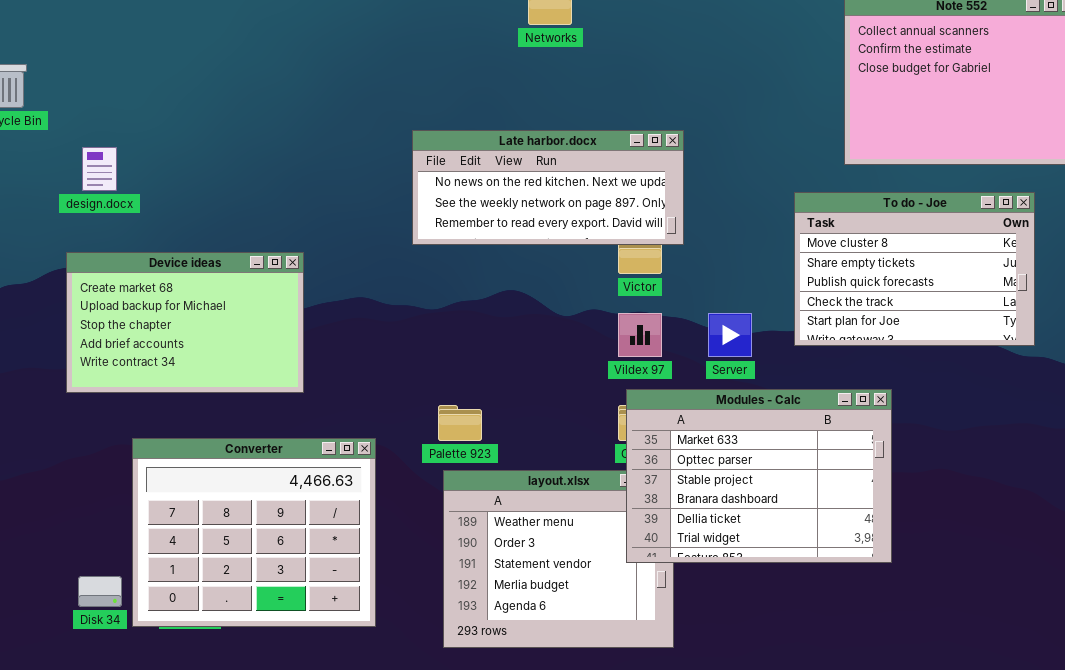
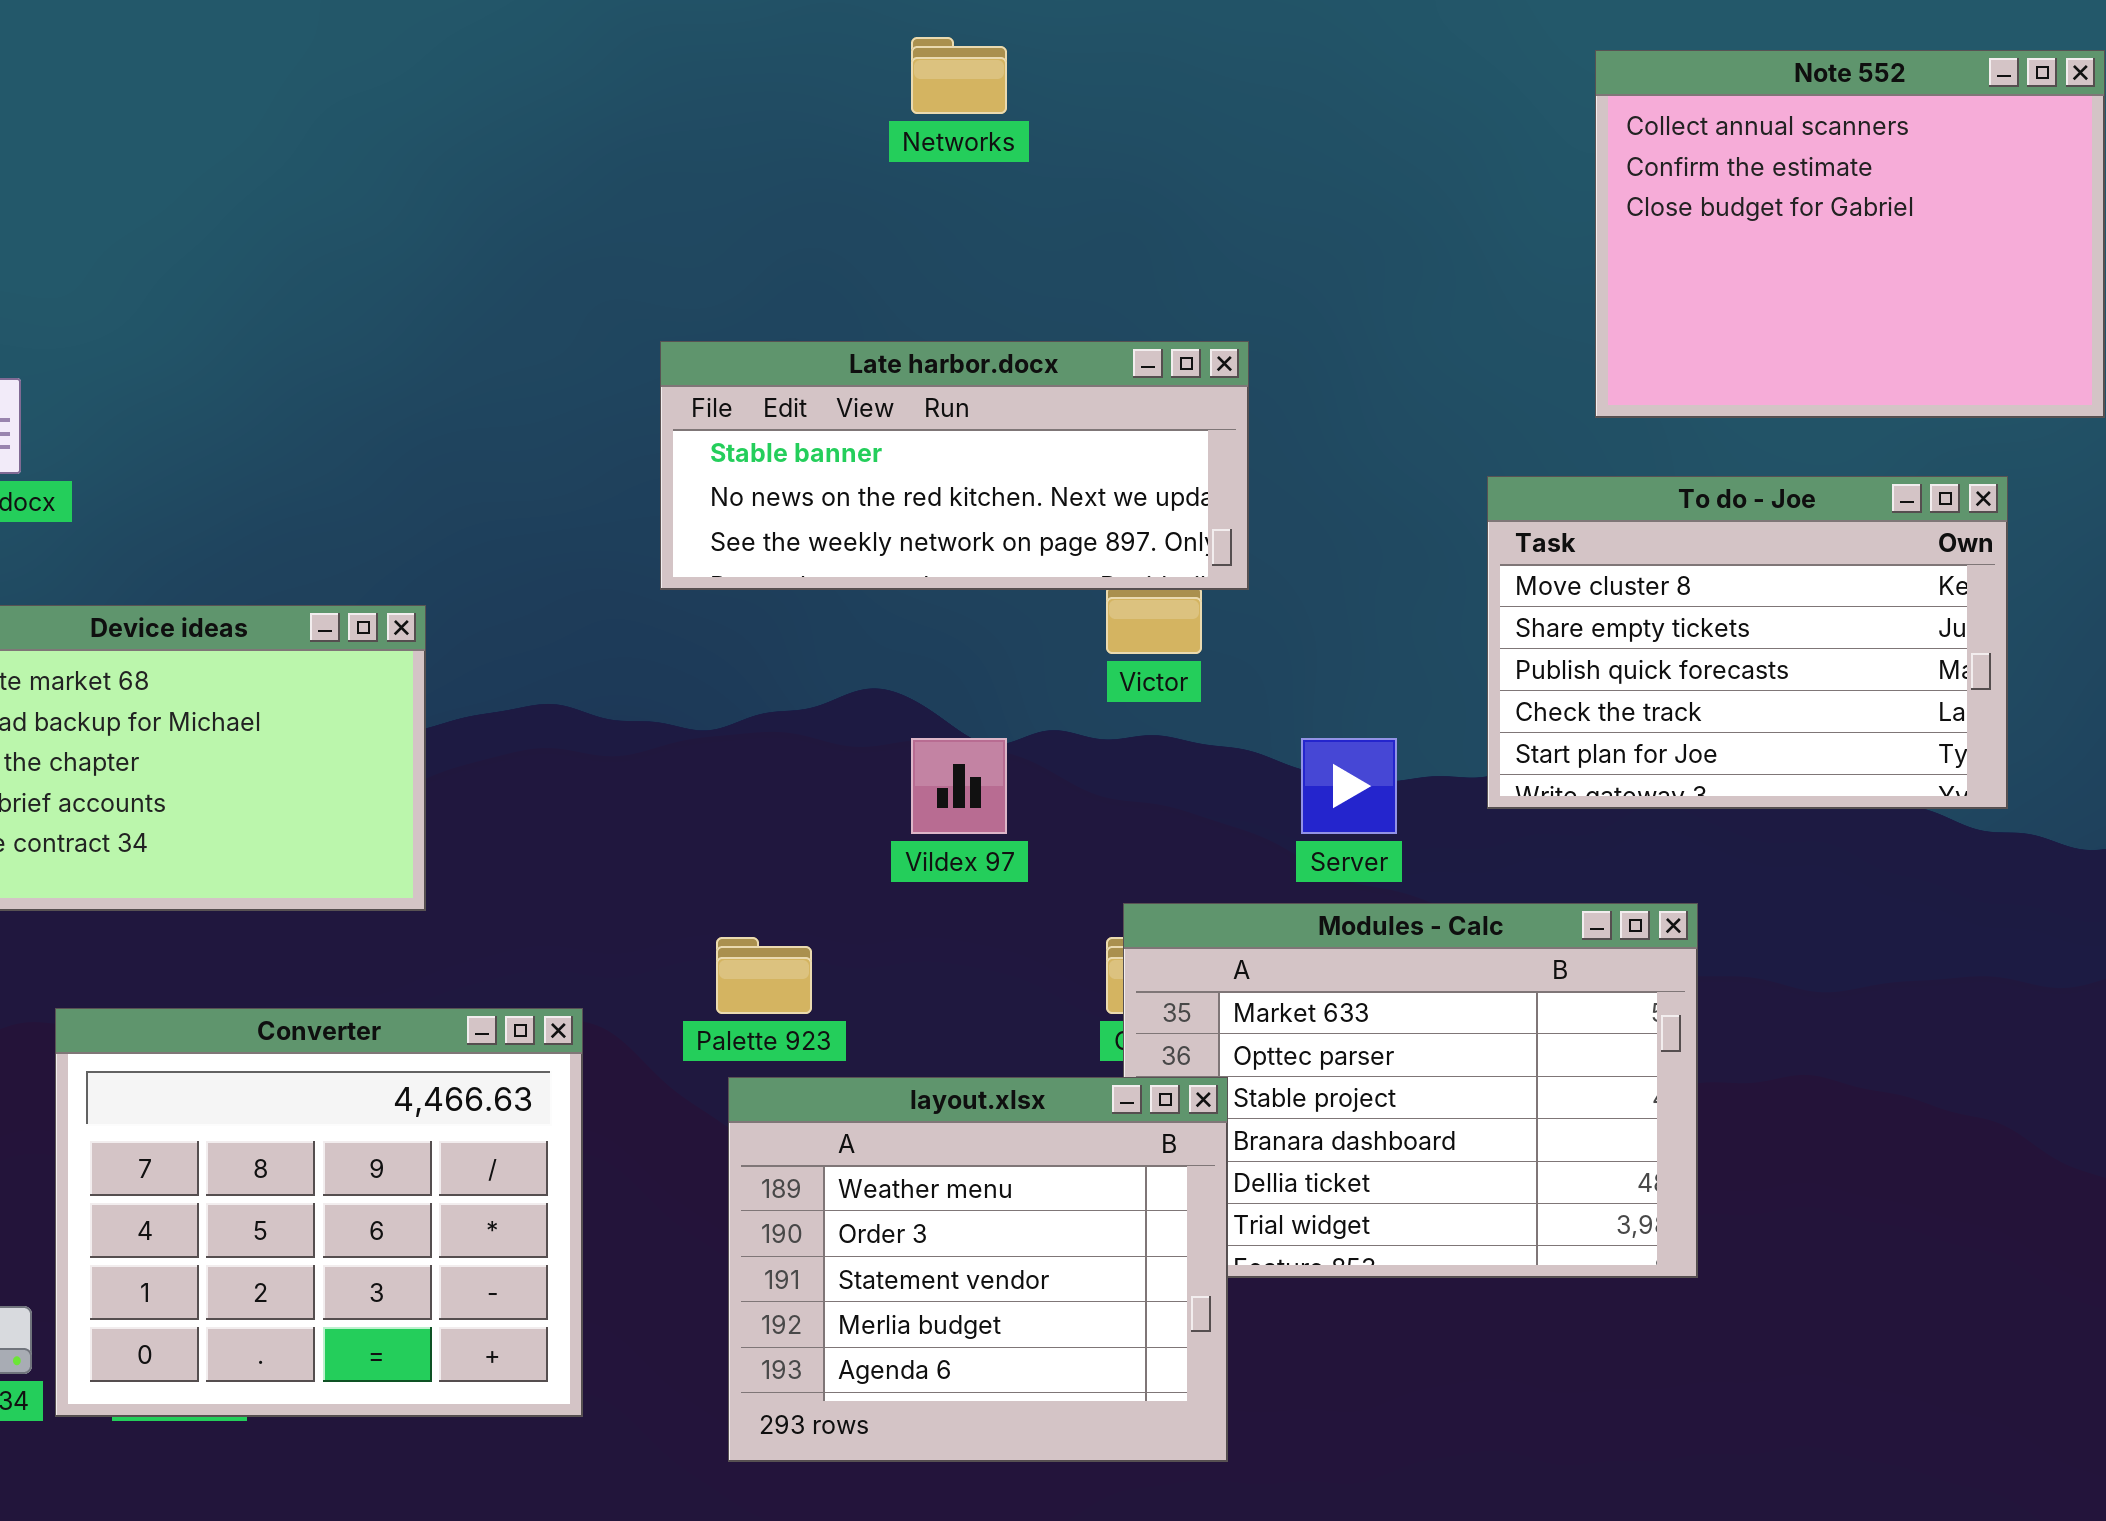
Late harbor.docx: [412,130,684,245] -> [660,341,1249,590], scrolled up 1 row
Vildex 97: [618,313,662,357] -> [911,738,1007,834], moved
layout.xlsx: [443,470,674,648] -> [728,1077,1228,1462], raised

